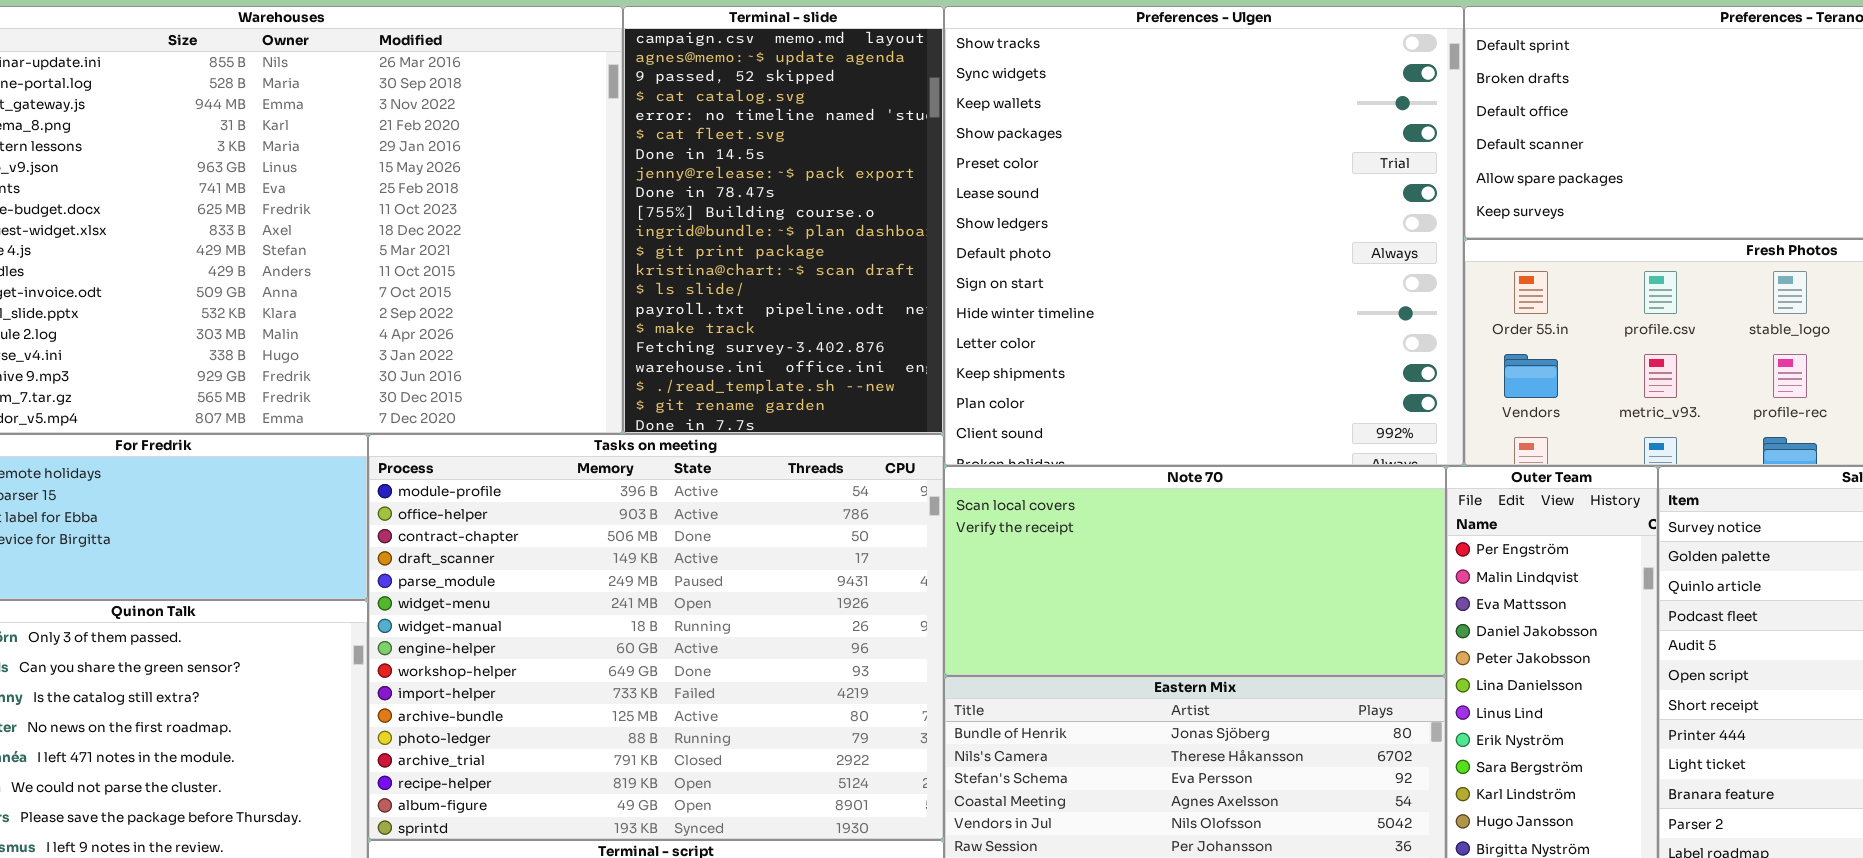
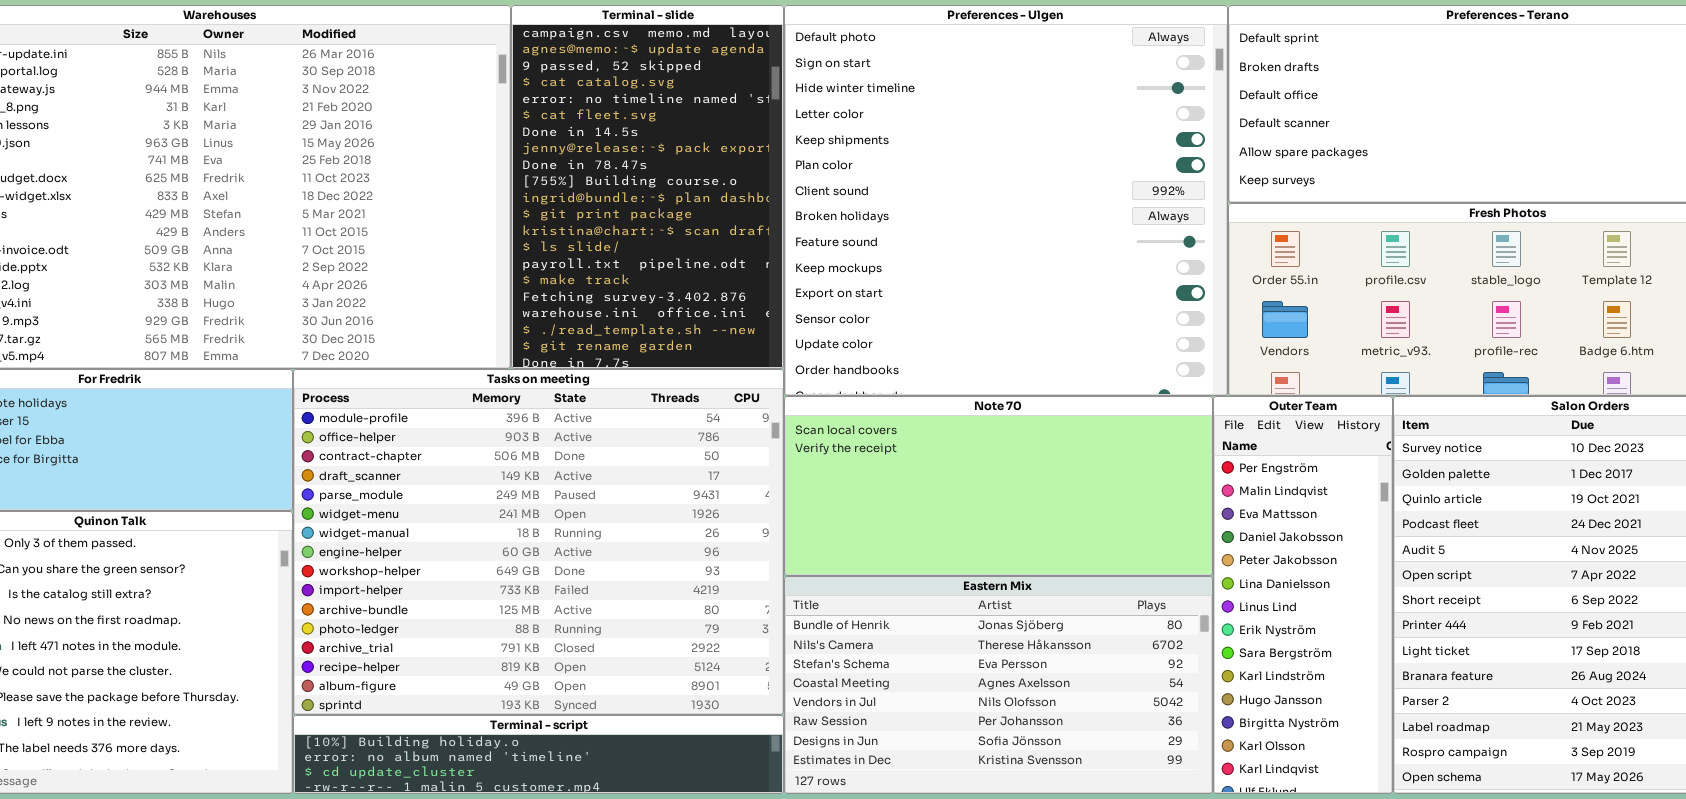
Preferences - Ulgen: [944,6,1464,466] -> [784,5,1228,396], scrolled down 7 rows

